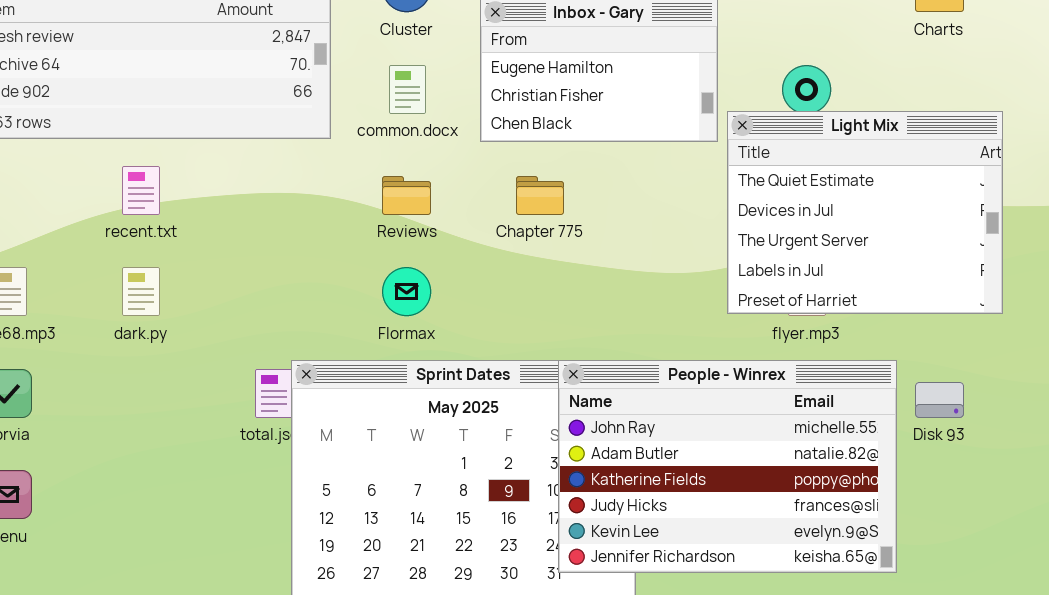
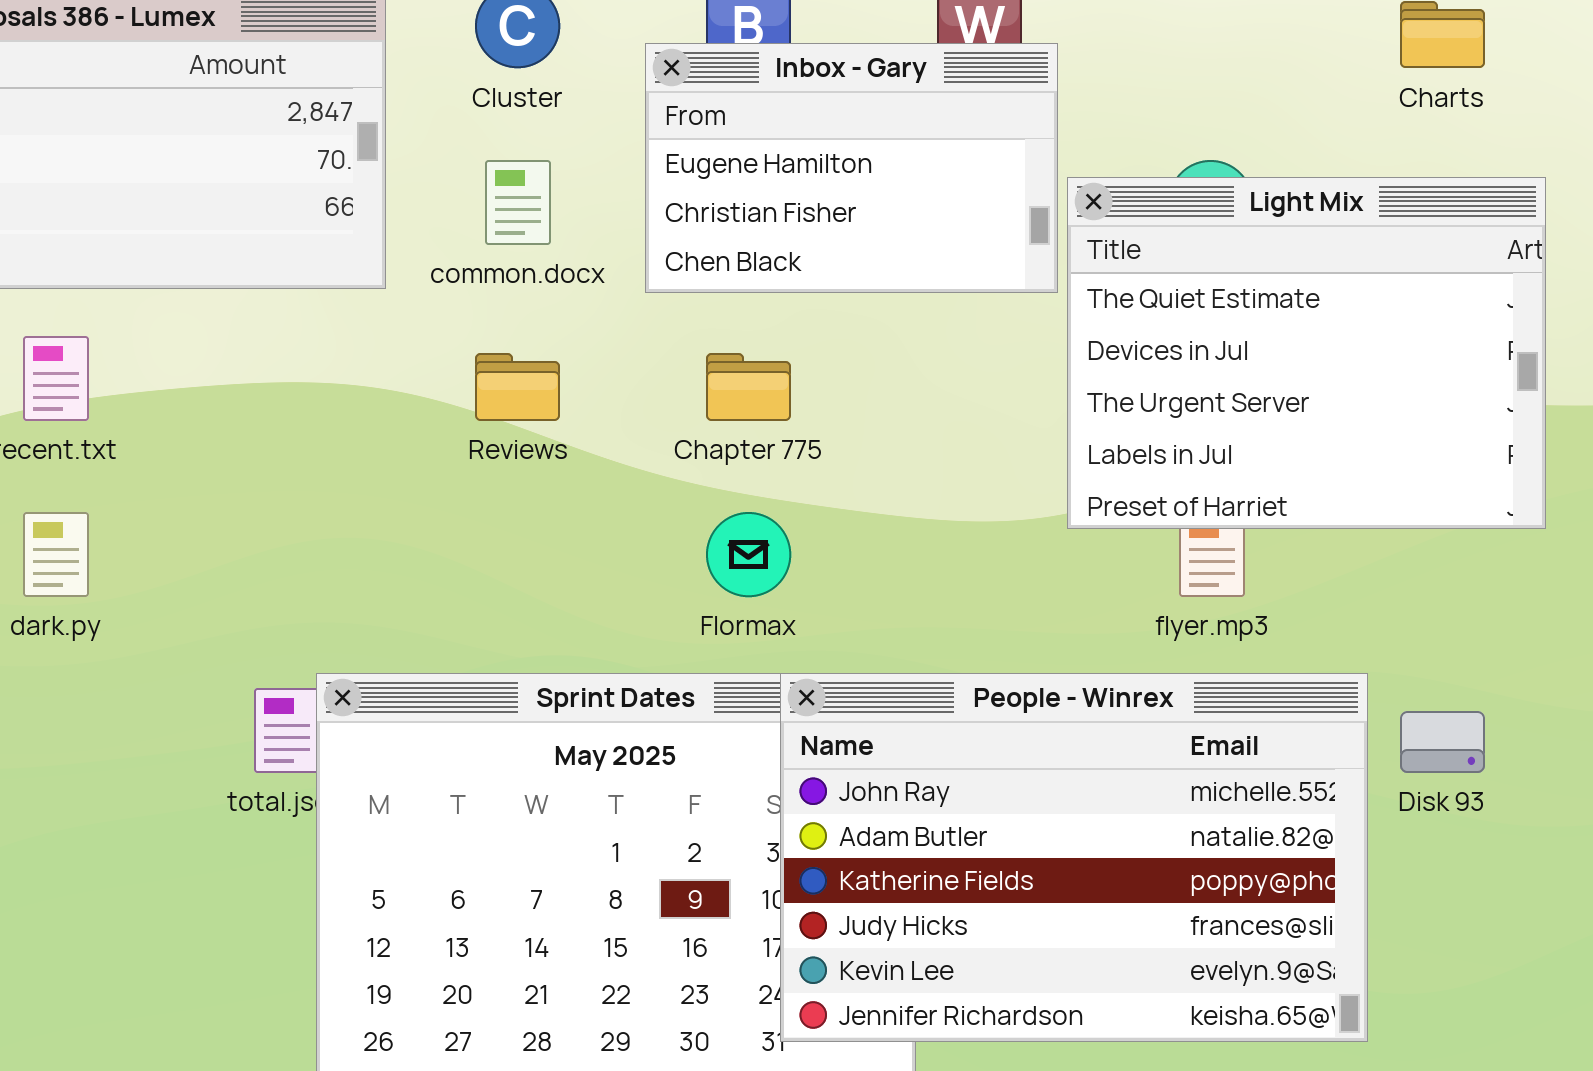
Light Mix: [727,111,1003,314] -> [1067,177,1546,529], moved
Flormax: [382,267,431,316] -> [706,512,791,597], moved

